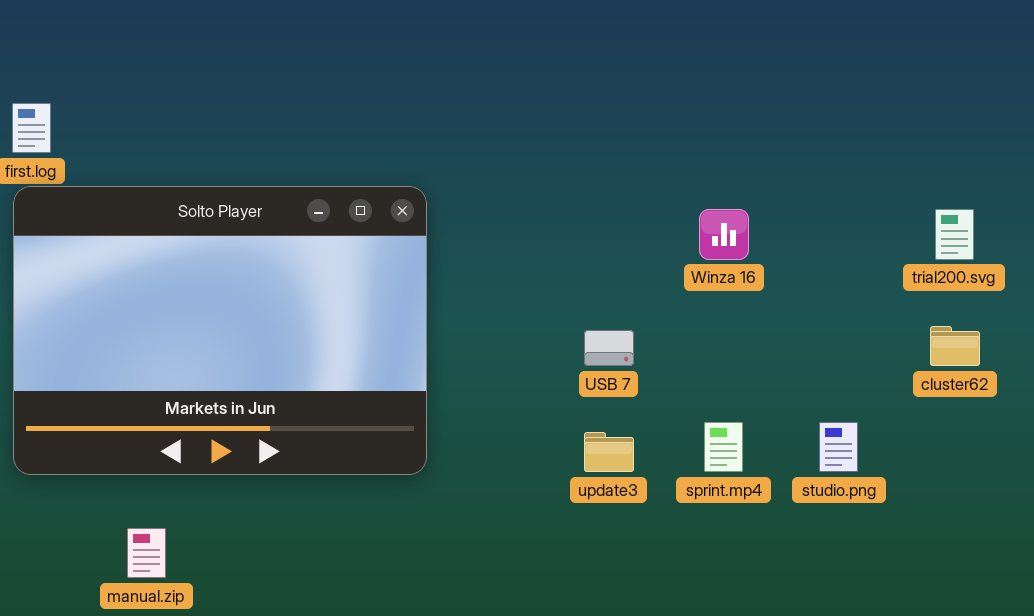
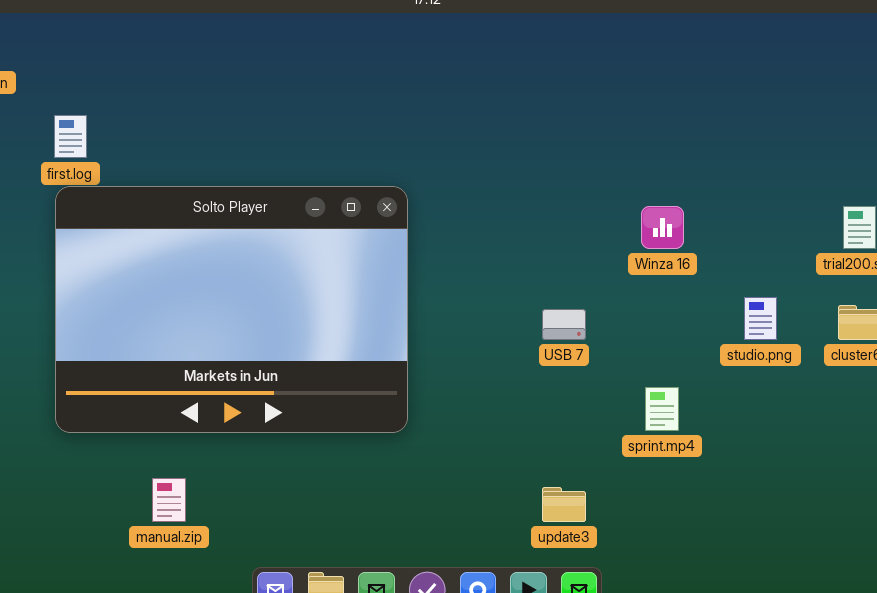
studio.png: [819,422,858,472] -> [744,297,777,340], moved
update3: [584,432,634,472] -> [542,487,586,522], moved

